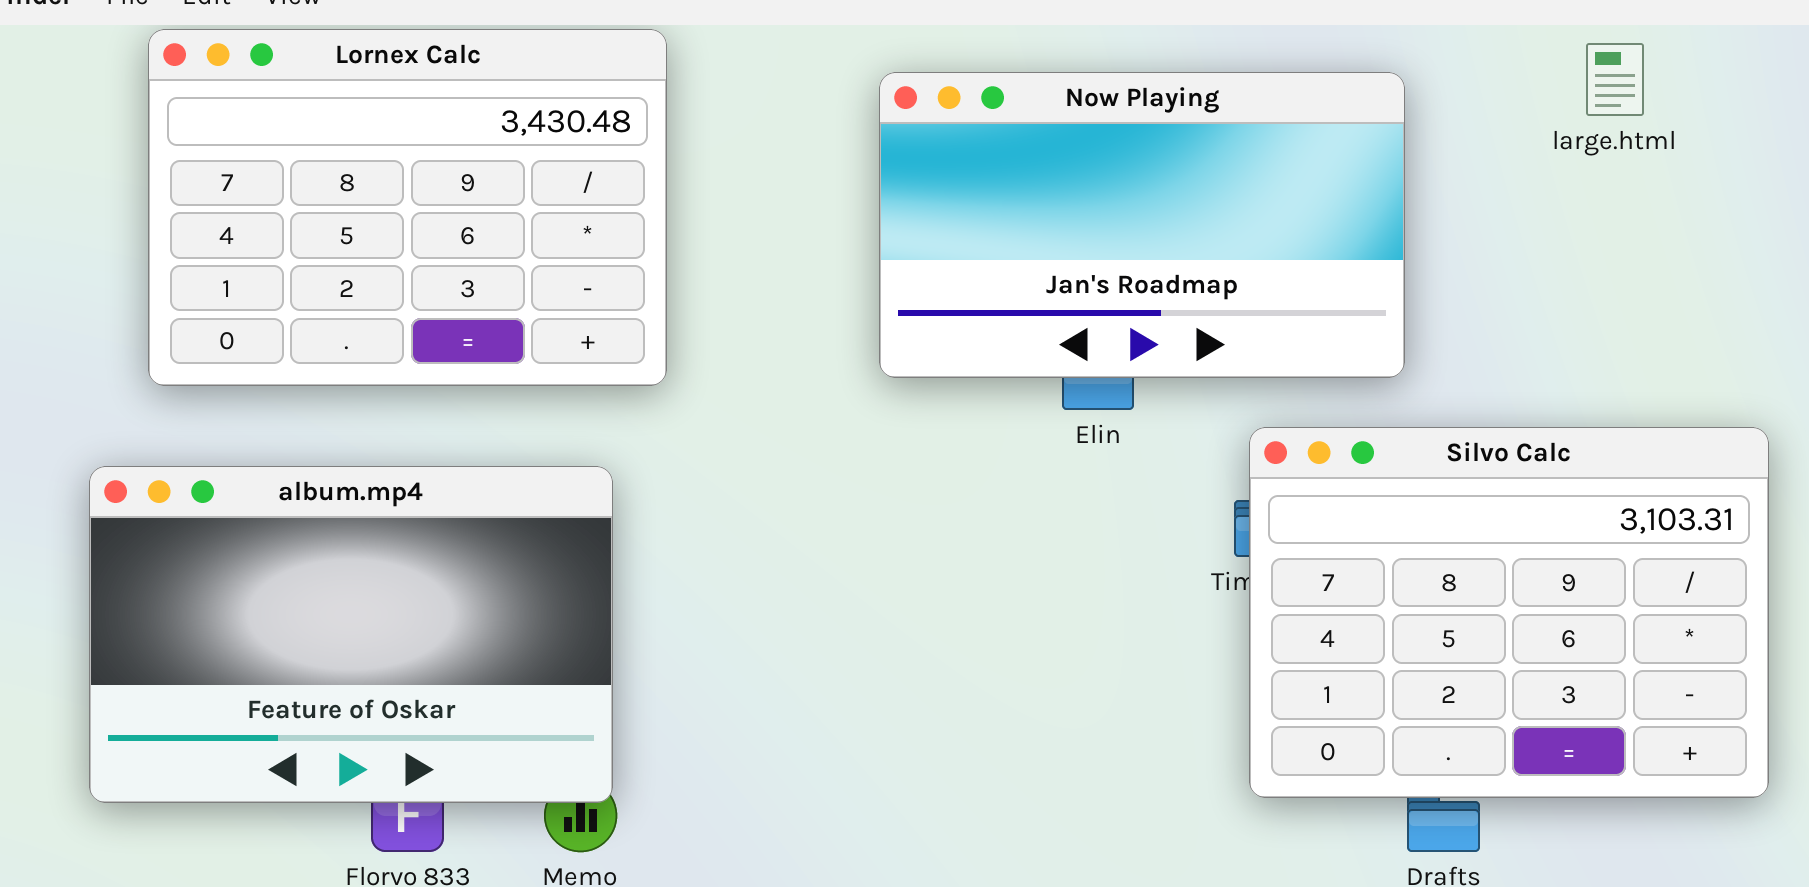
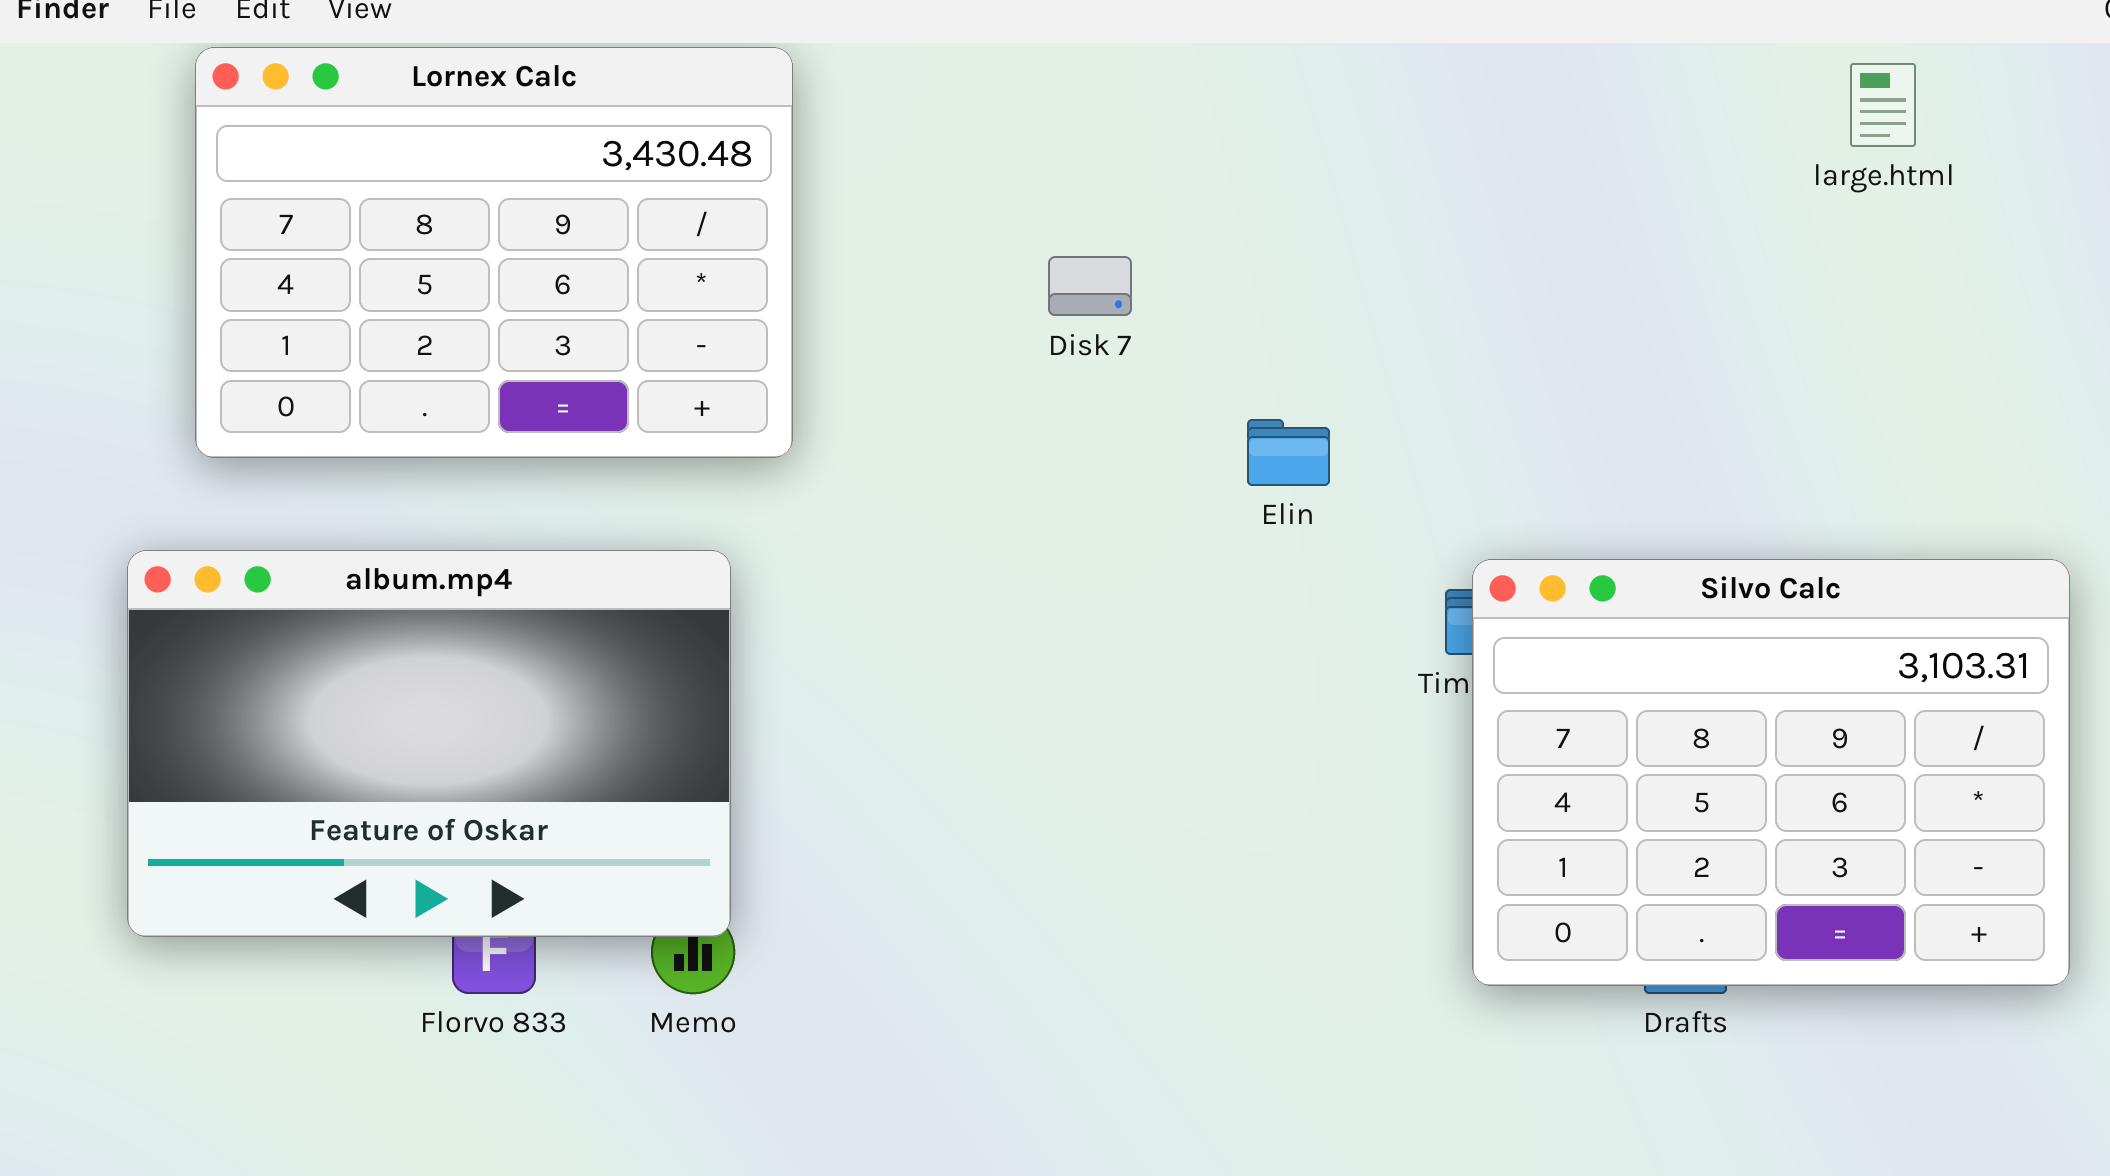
Now Playing: [879,72,1405,378] -> none, closed
Silvo Calc: [1249,427,1769,798] -> [1472,559,2070,986], moved

